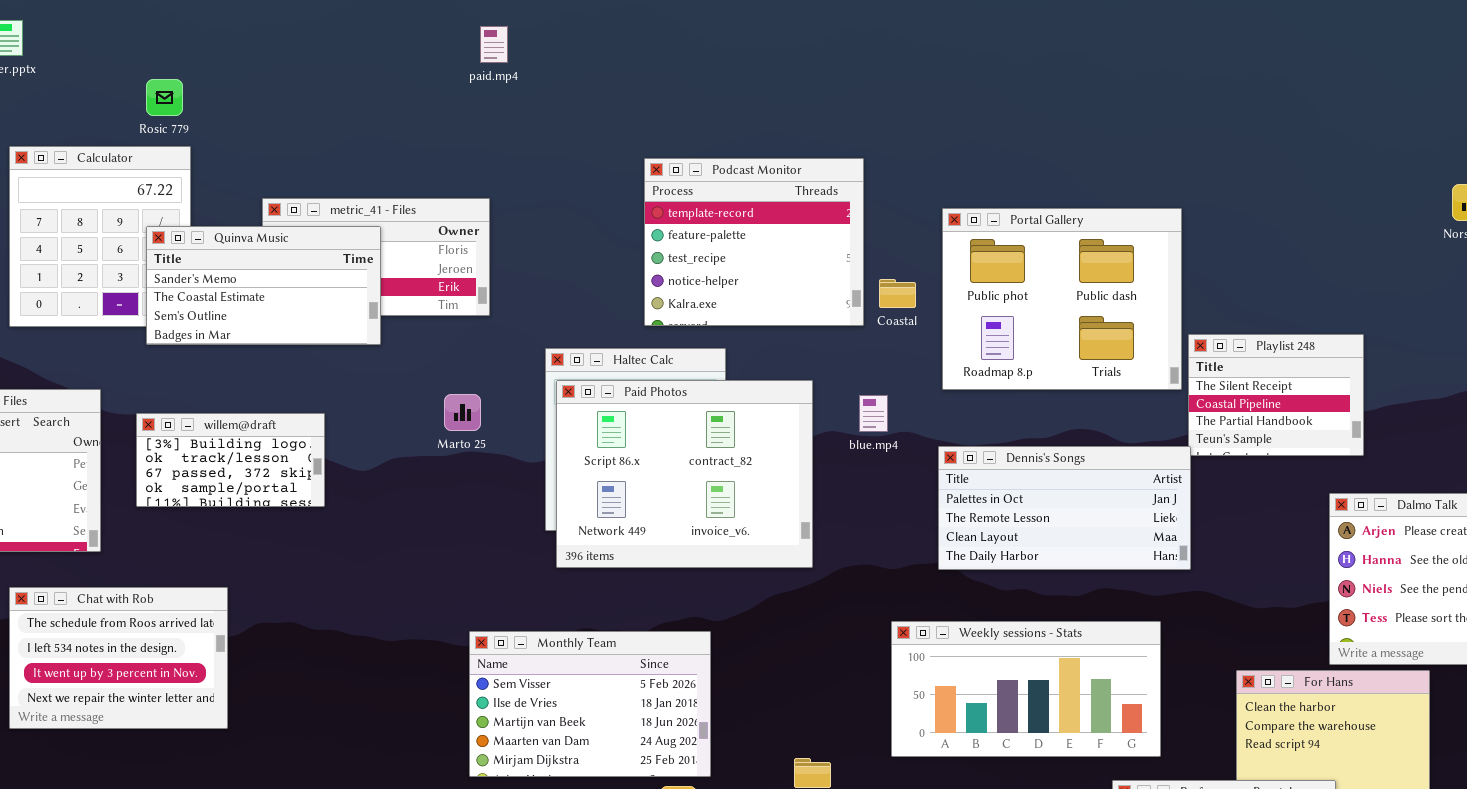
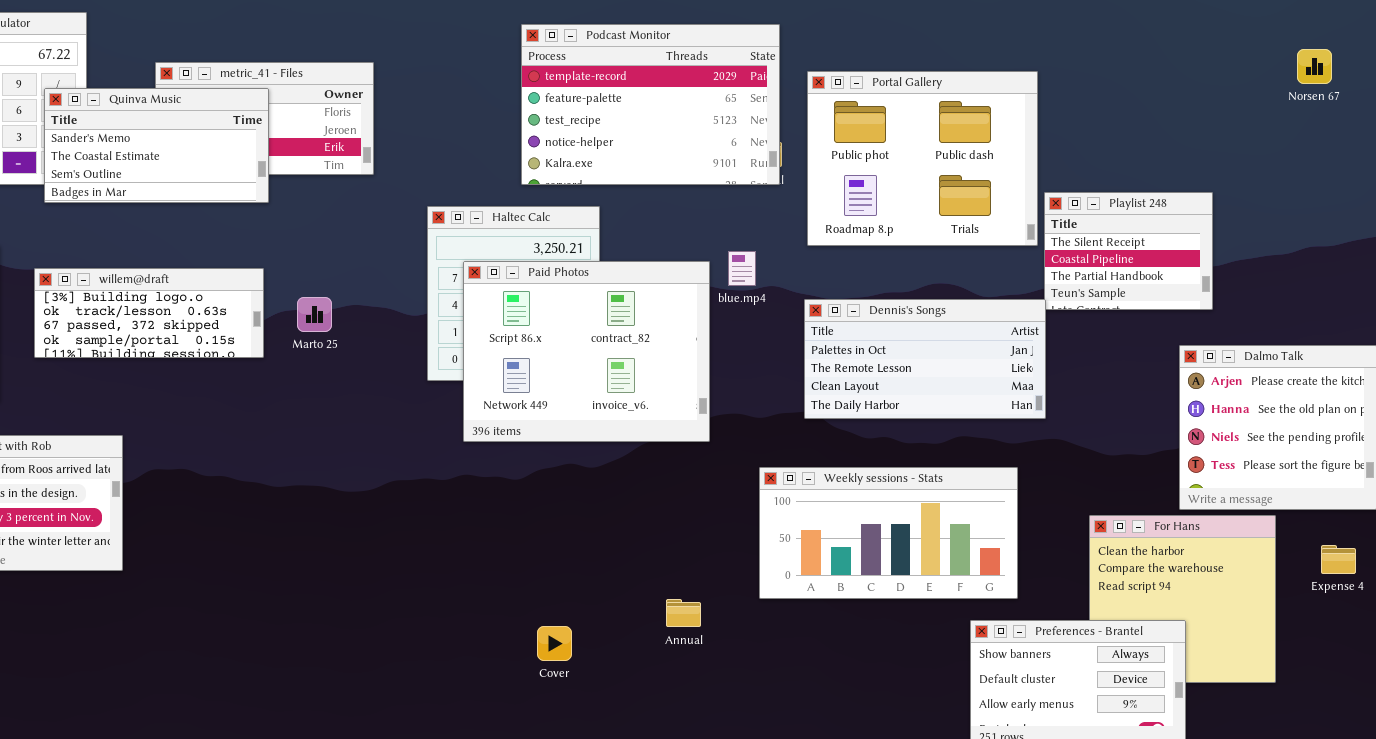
Podcast Monitor: [644,158,864,326] -> [521,24,780,185], resized
Paid Photos: [556,380,813,568] -> [463,261,710,442], moved
Marto 25: [444,394,481,431] -> [297,297,332,332], moved
willem@draft: [136,413,325,507] -> [34,268,264,358], resized
Monthly Team: [469,631,711,777] -> none, closed

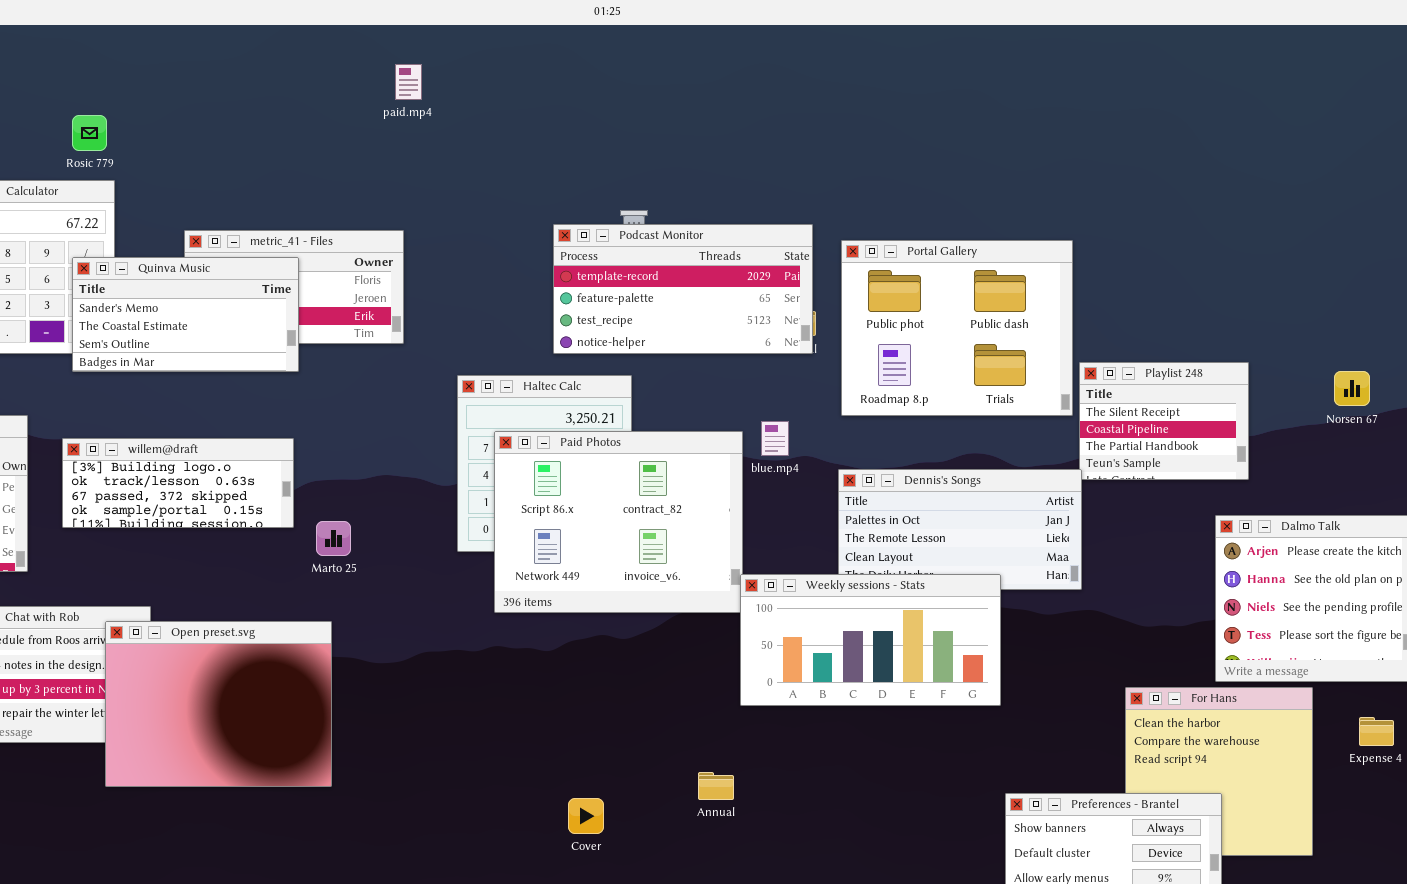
Podcast Monitor: [521,24,780,185] -> [553,224,813,354], resized
Norsen 67: [1297,49,1332,84] -> [1334,371,1370,406], moved
Marto 25: [297,297,332,332] -> [316,521,351,556], moved
Open preset.svg: none -> [105,621,332,787], opened
Weekly sessions - Stats: [759,467,1018,599] -> [740,574,1001,706], moved

